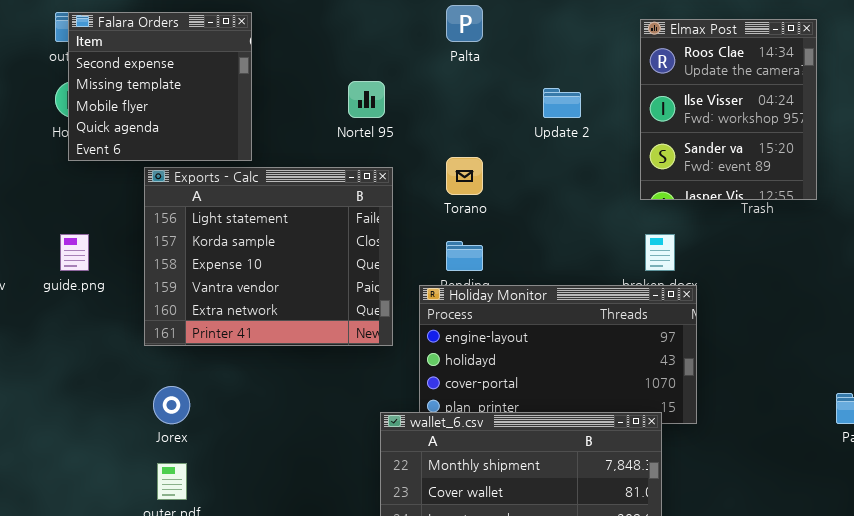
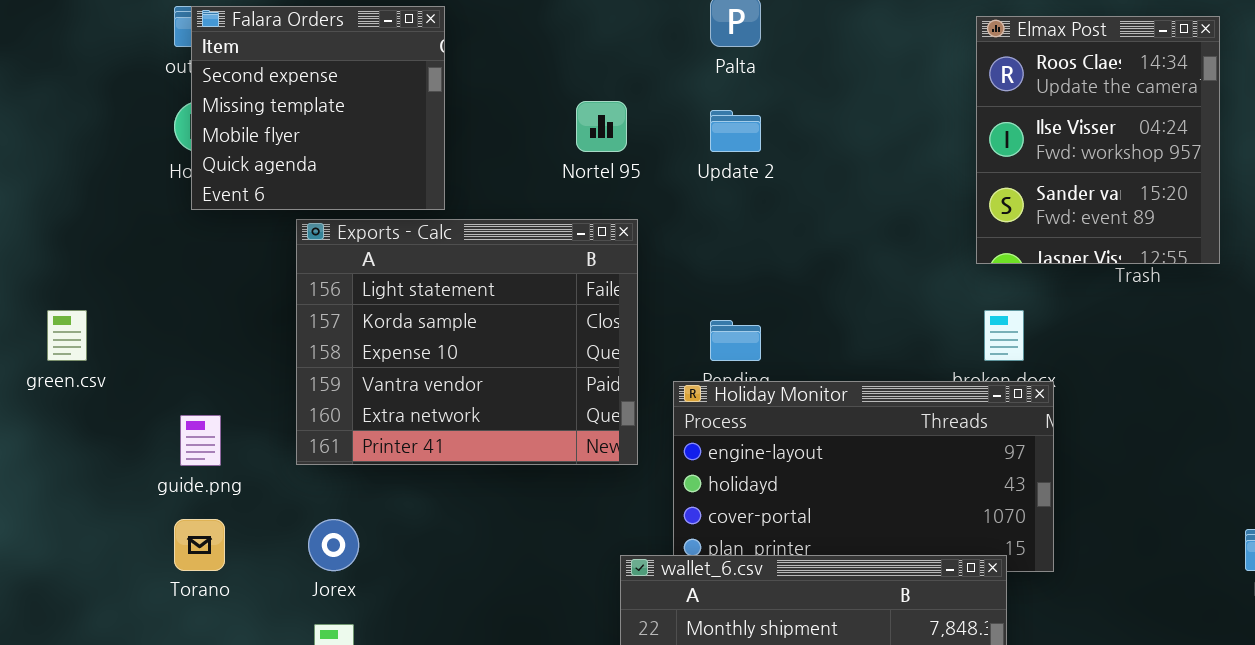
Update 2: [543,88,581,118] -> [710,110,761,152], moved
Torano: [446,157,483,195] -> [174,519,225,571], moved
guide.png: [60,234,89,271] -> [180,415,221,466], moved

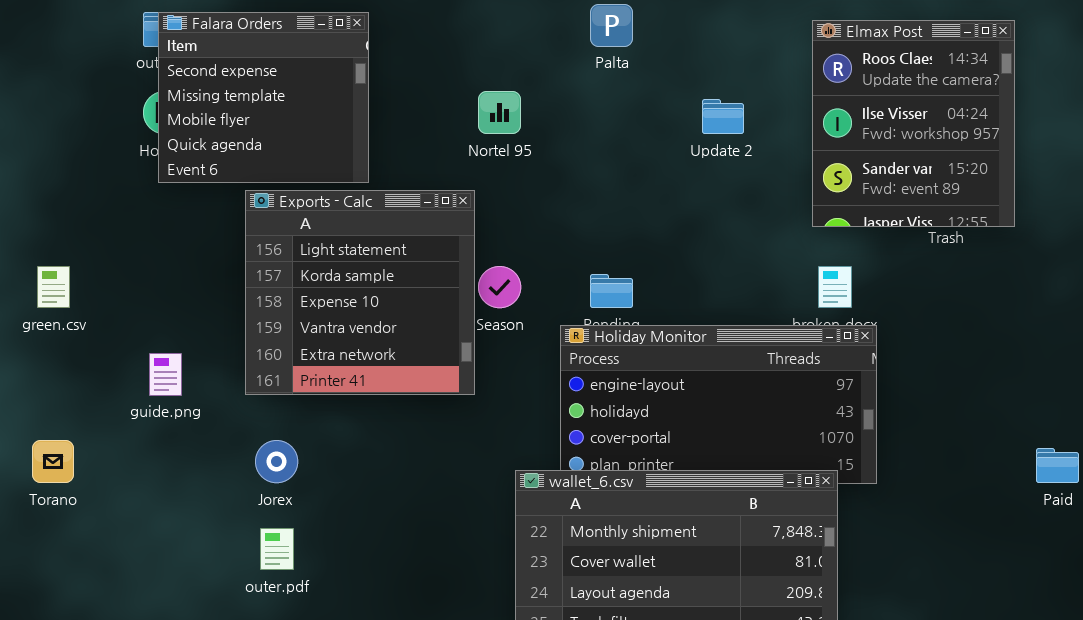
Update 2: [710,110,761,152] -> [702,99,744,134], moved
Exports - Calc: [296,219,638,465] -> [245,190,475,395], resized
Torano: [174,519,225,571] -> [32,440,74,483], moved

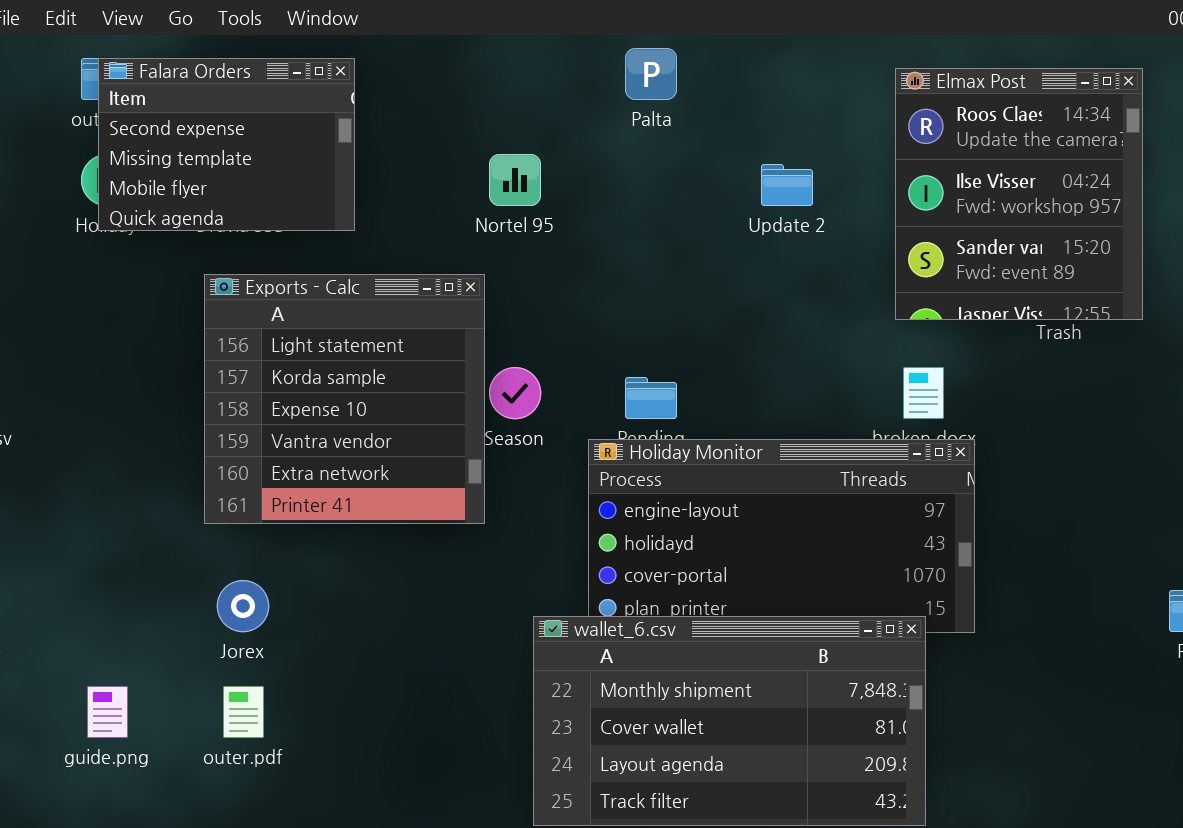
Falara Orders: [158,12,369,183] -> [98,58,355,231], resized
guide.png: [149,353,182,396] -> [87,686,128,738], moved

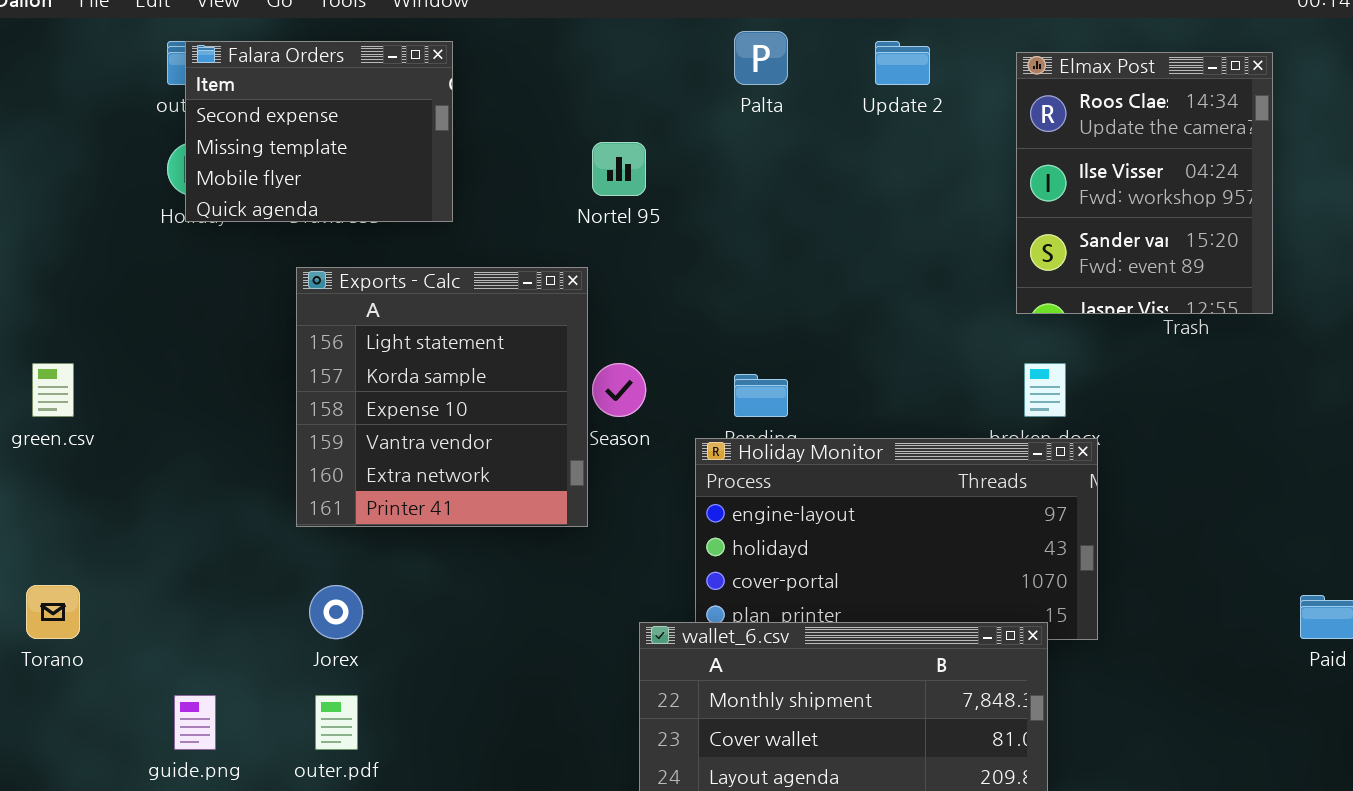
Update 2: [761,164,813,206] -> [875,41,930,85], moved

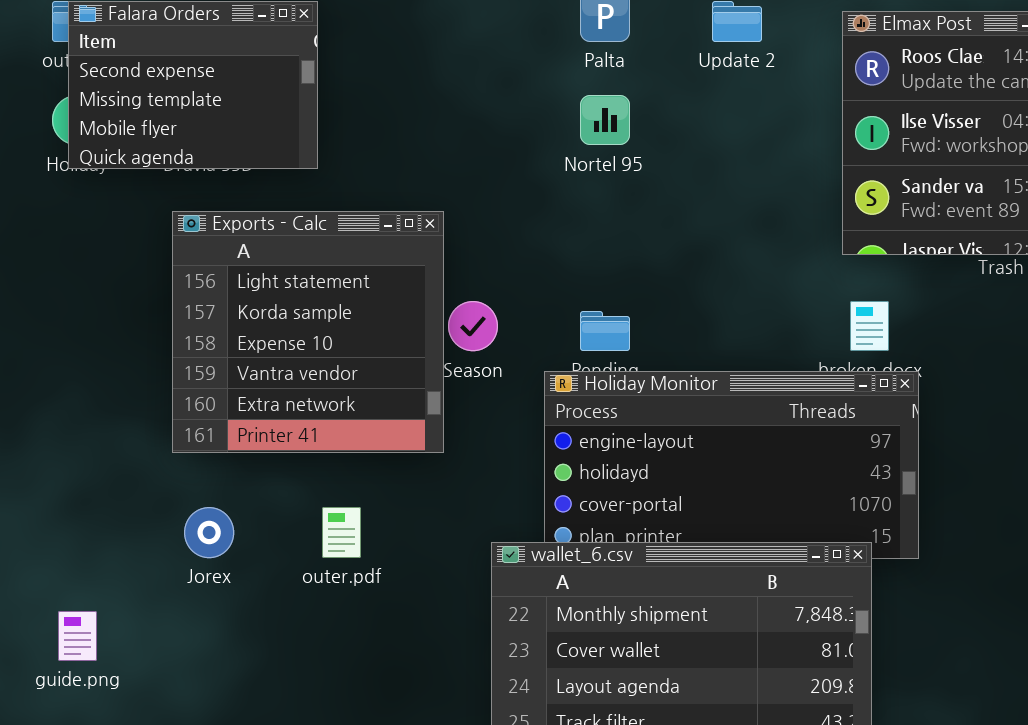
Nortel 95: [592,142,646,196] -> [580,95,630,145], moved
outer.pdf: [315,695,358,750] -> [322,507,361,558], moved

